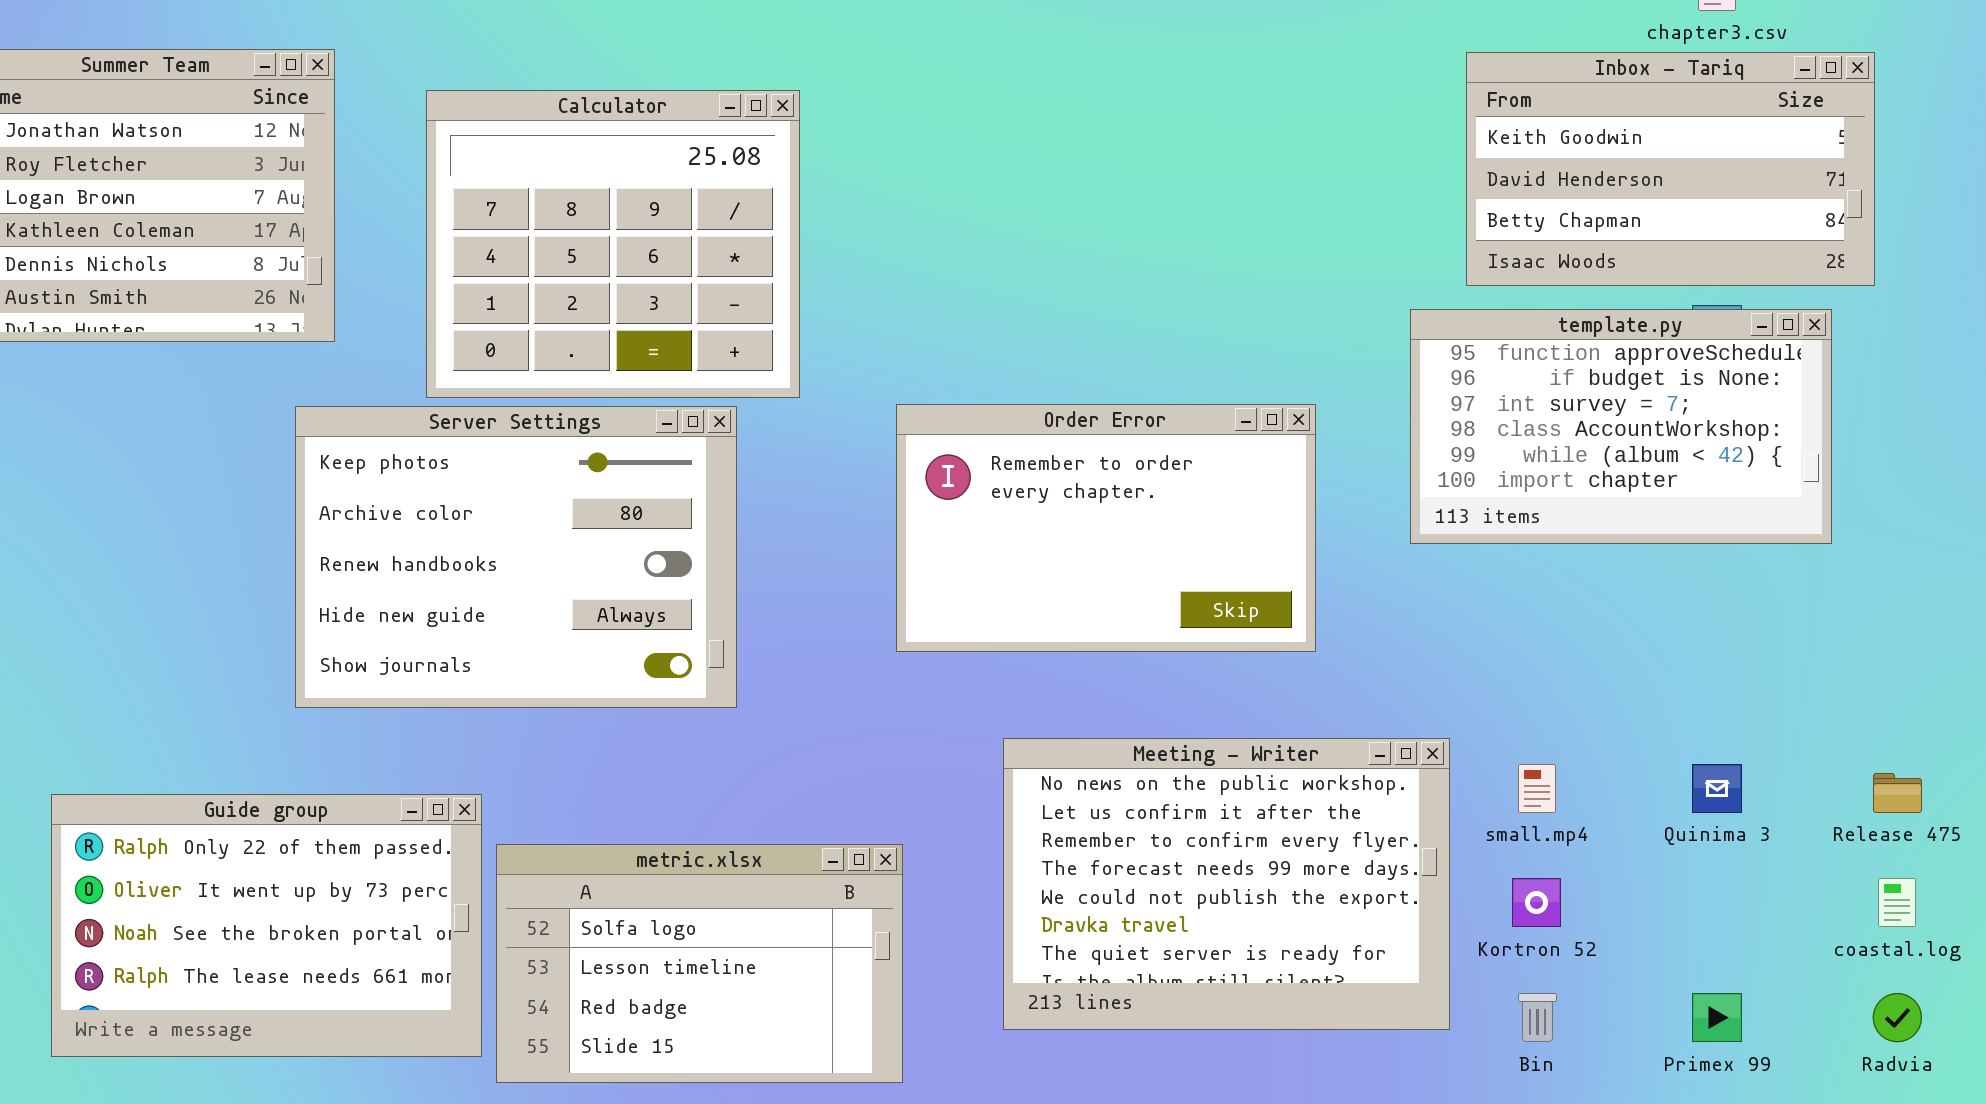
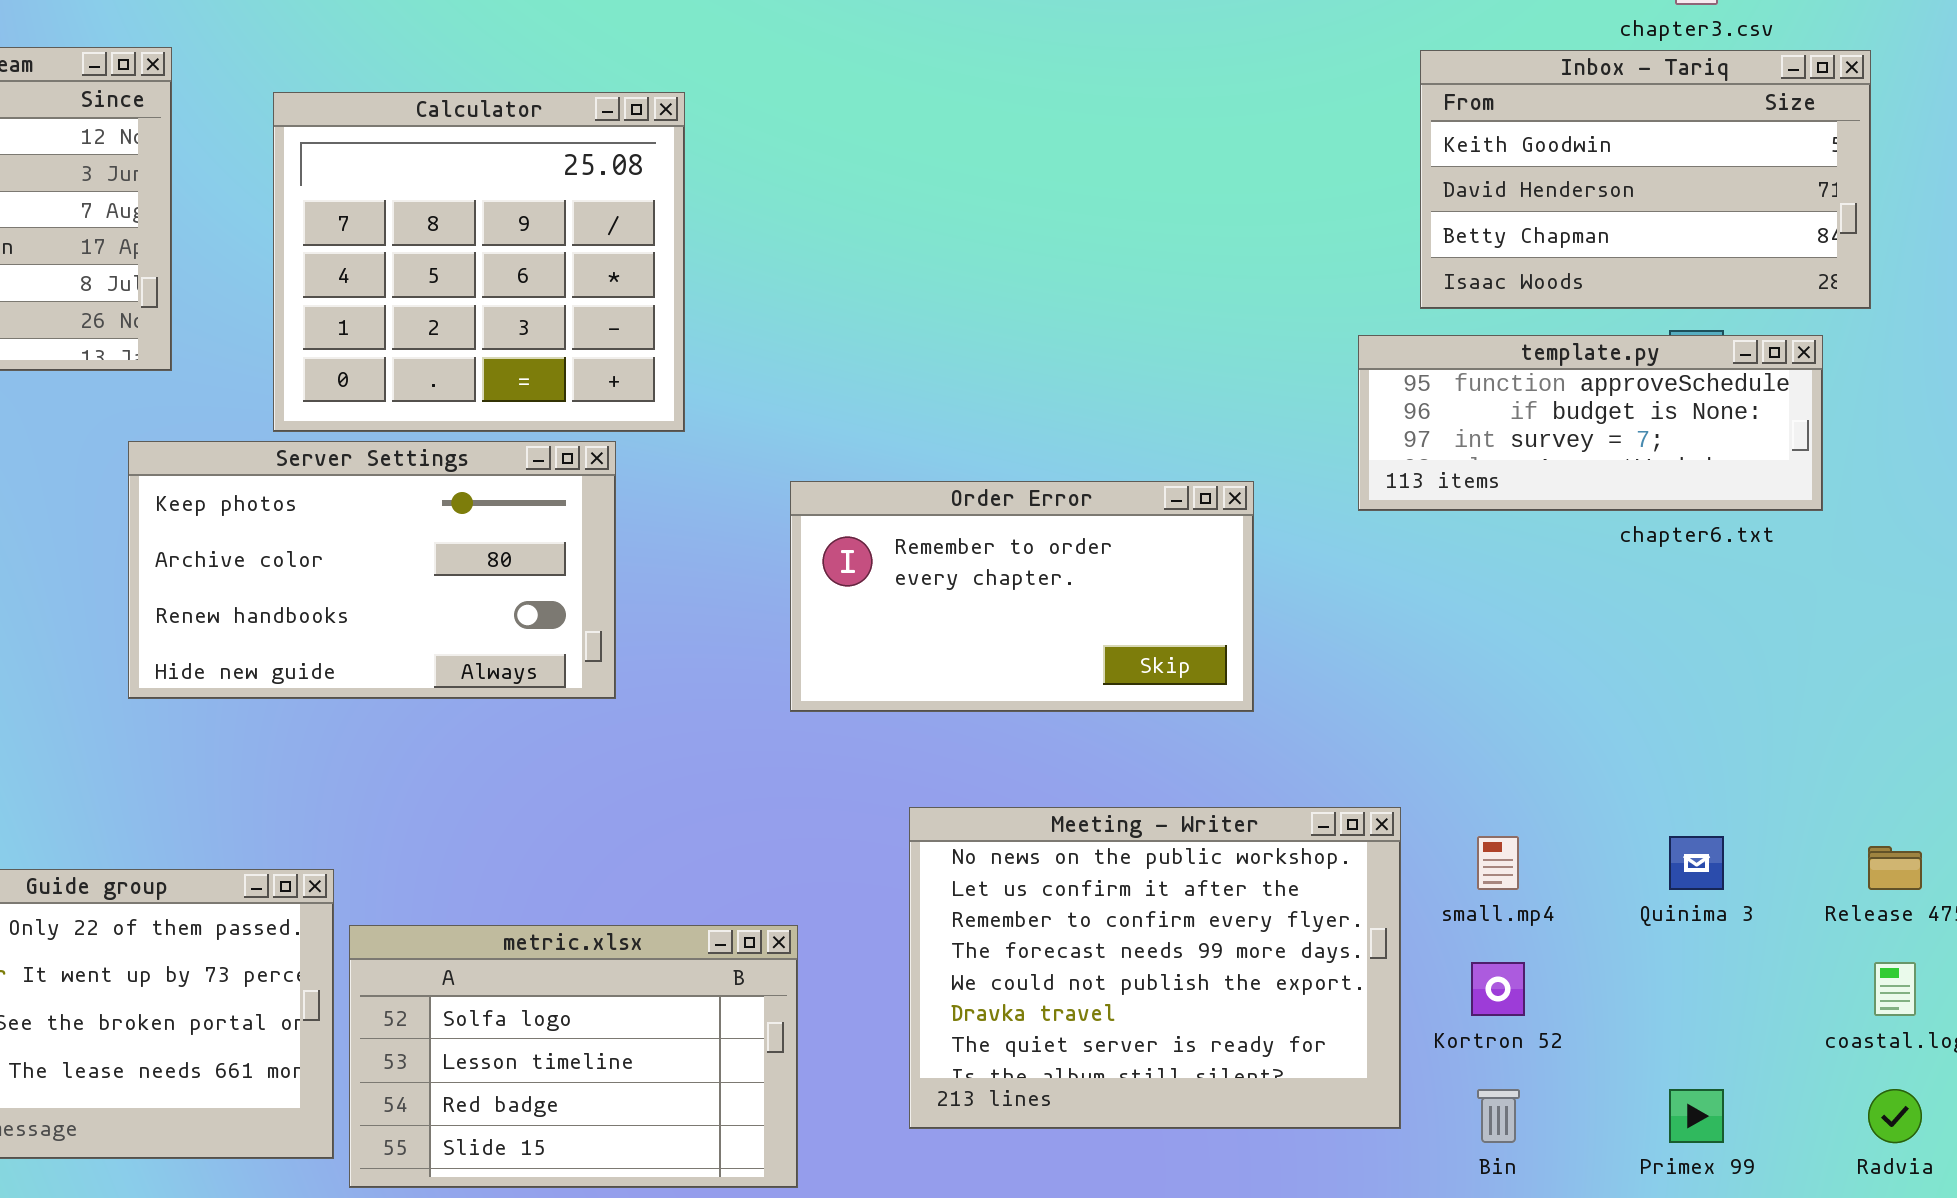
template.py: [1410,309,1832,544] -> [1358,335,1823,511], resized
Order Error: [896,404,1316,652] -> [790,481,1254,712], resized
Server Settings: [295,406,737,708] -> [128,441,616,699], resized

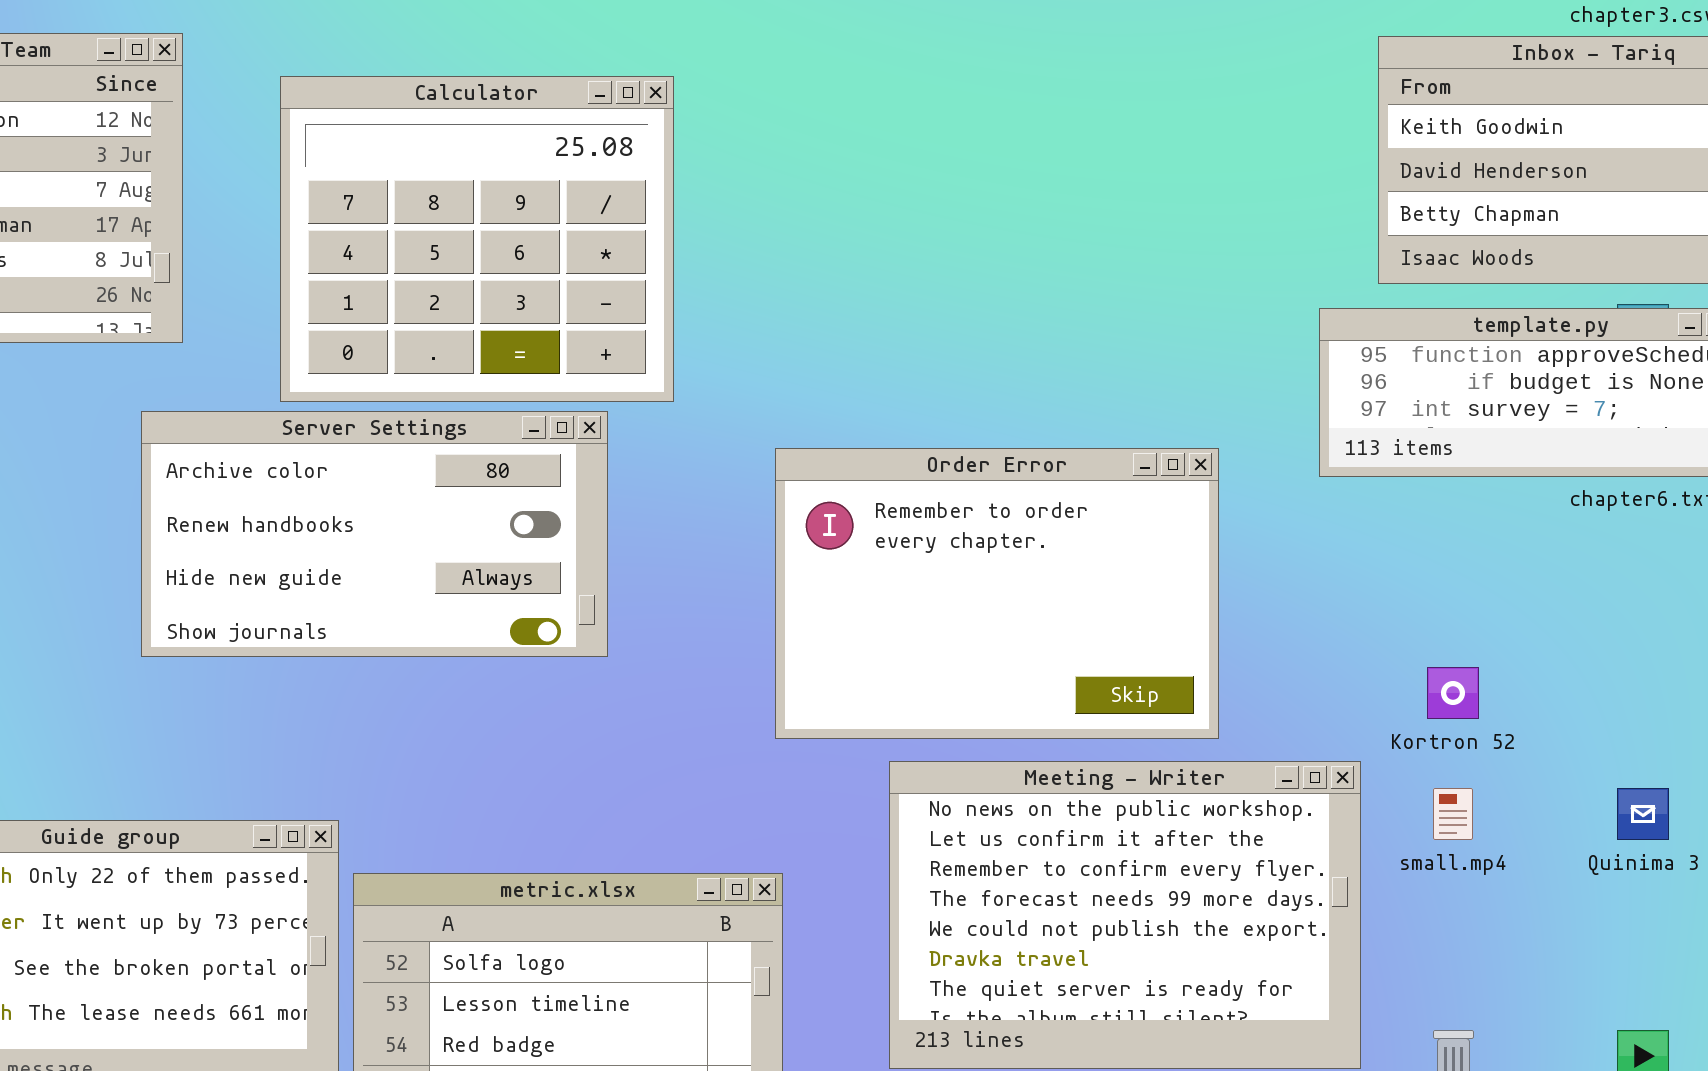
Server Settings: [128,441,616,699] -> [141,411,608,657], scrolled down 1 row
Order Error: [790,481,1254,712] -> [775,448,1219,739], resized
Kortron 52: [1471,962,1525,1016] -> [1427,667,1479,719], moved

